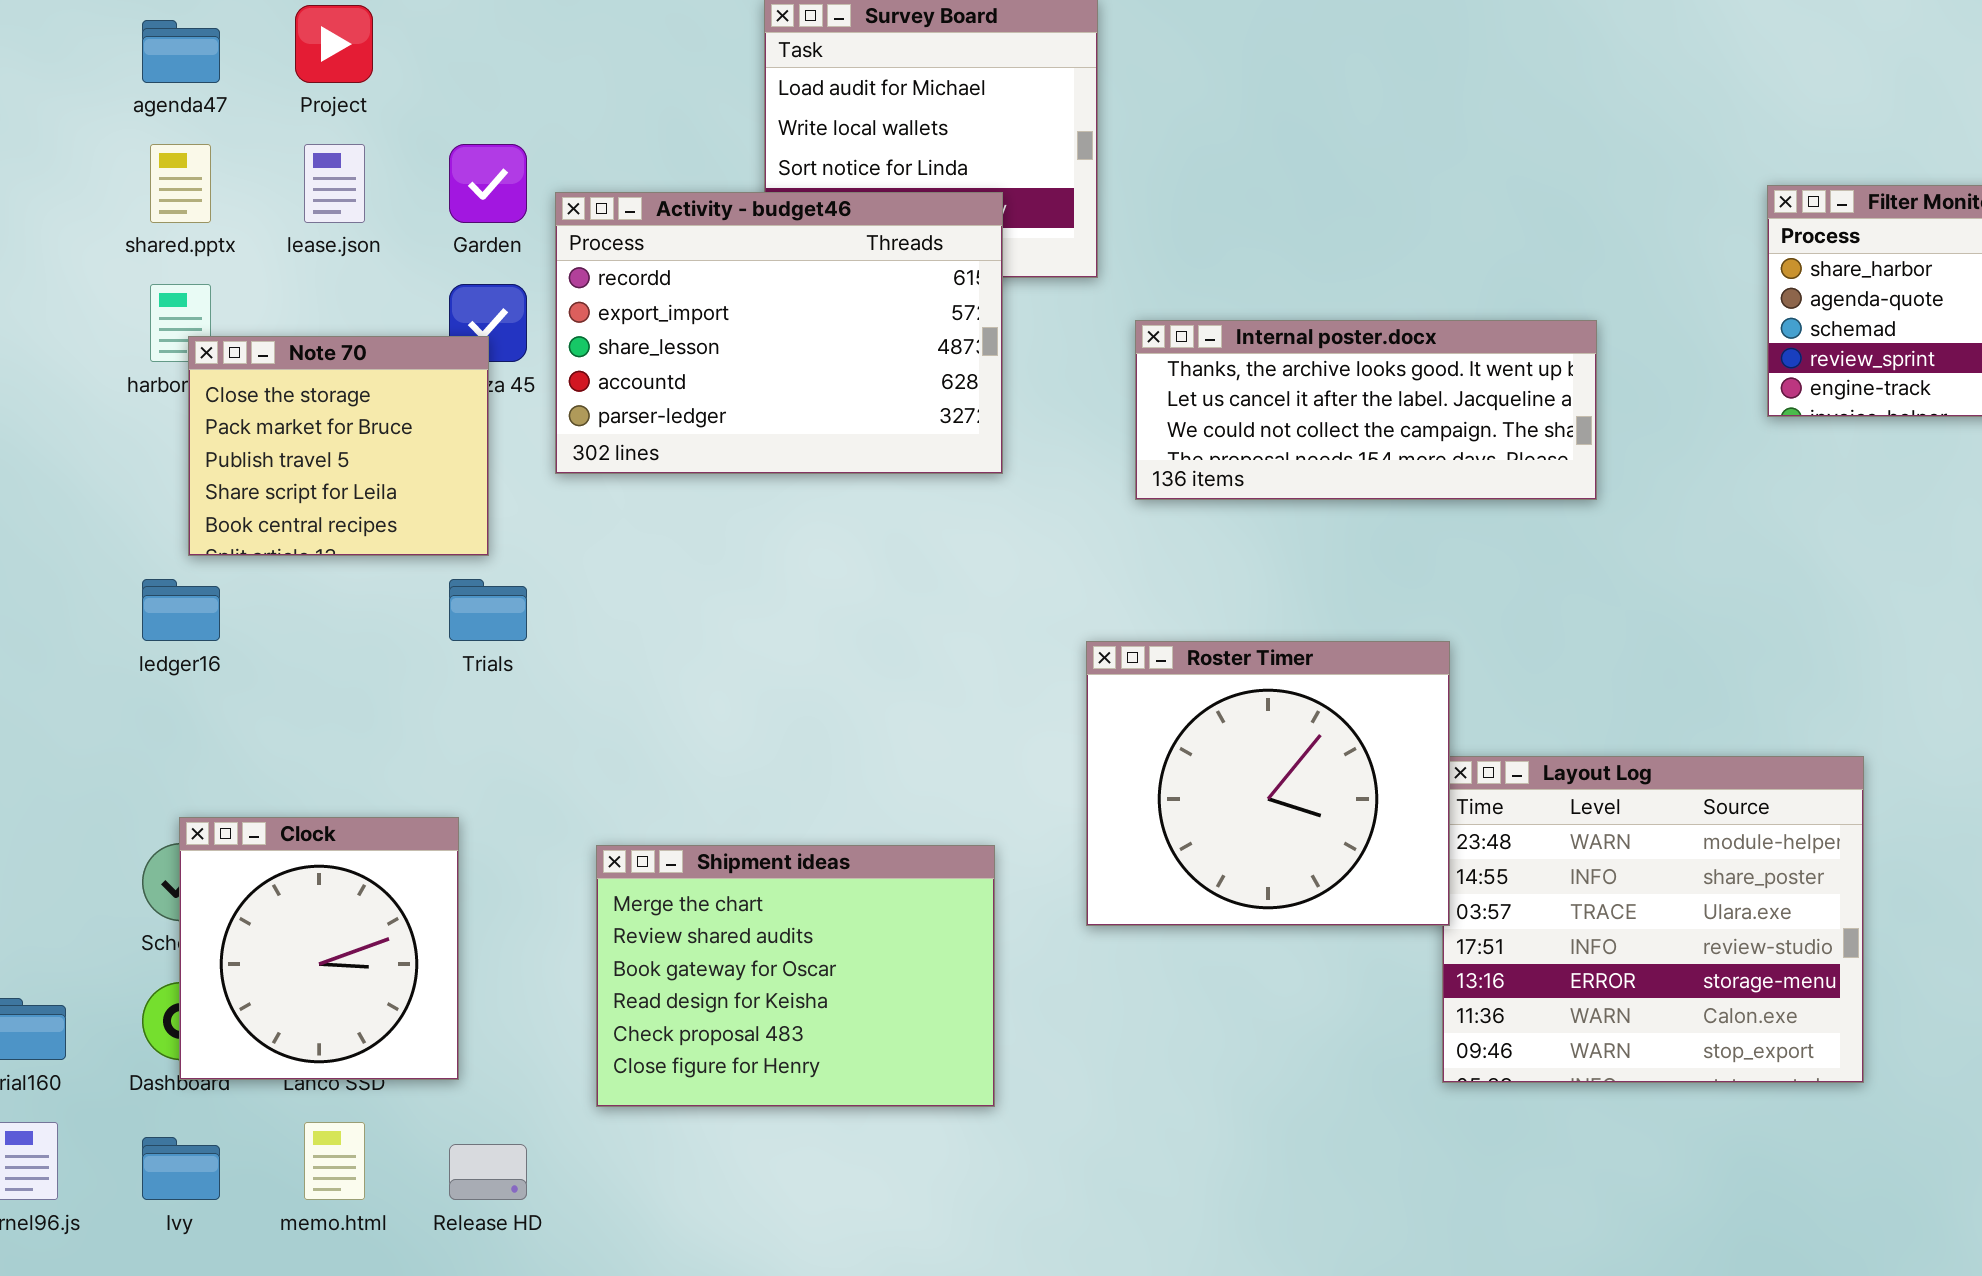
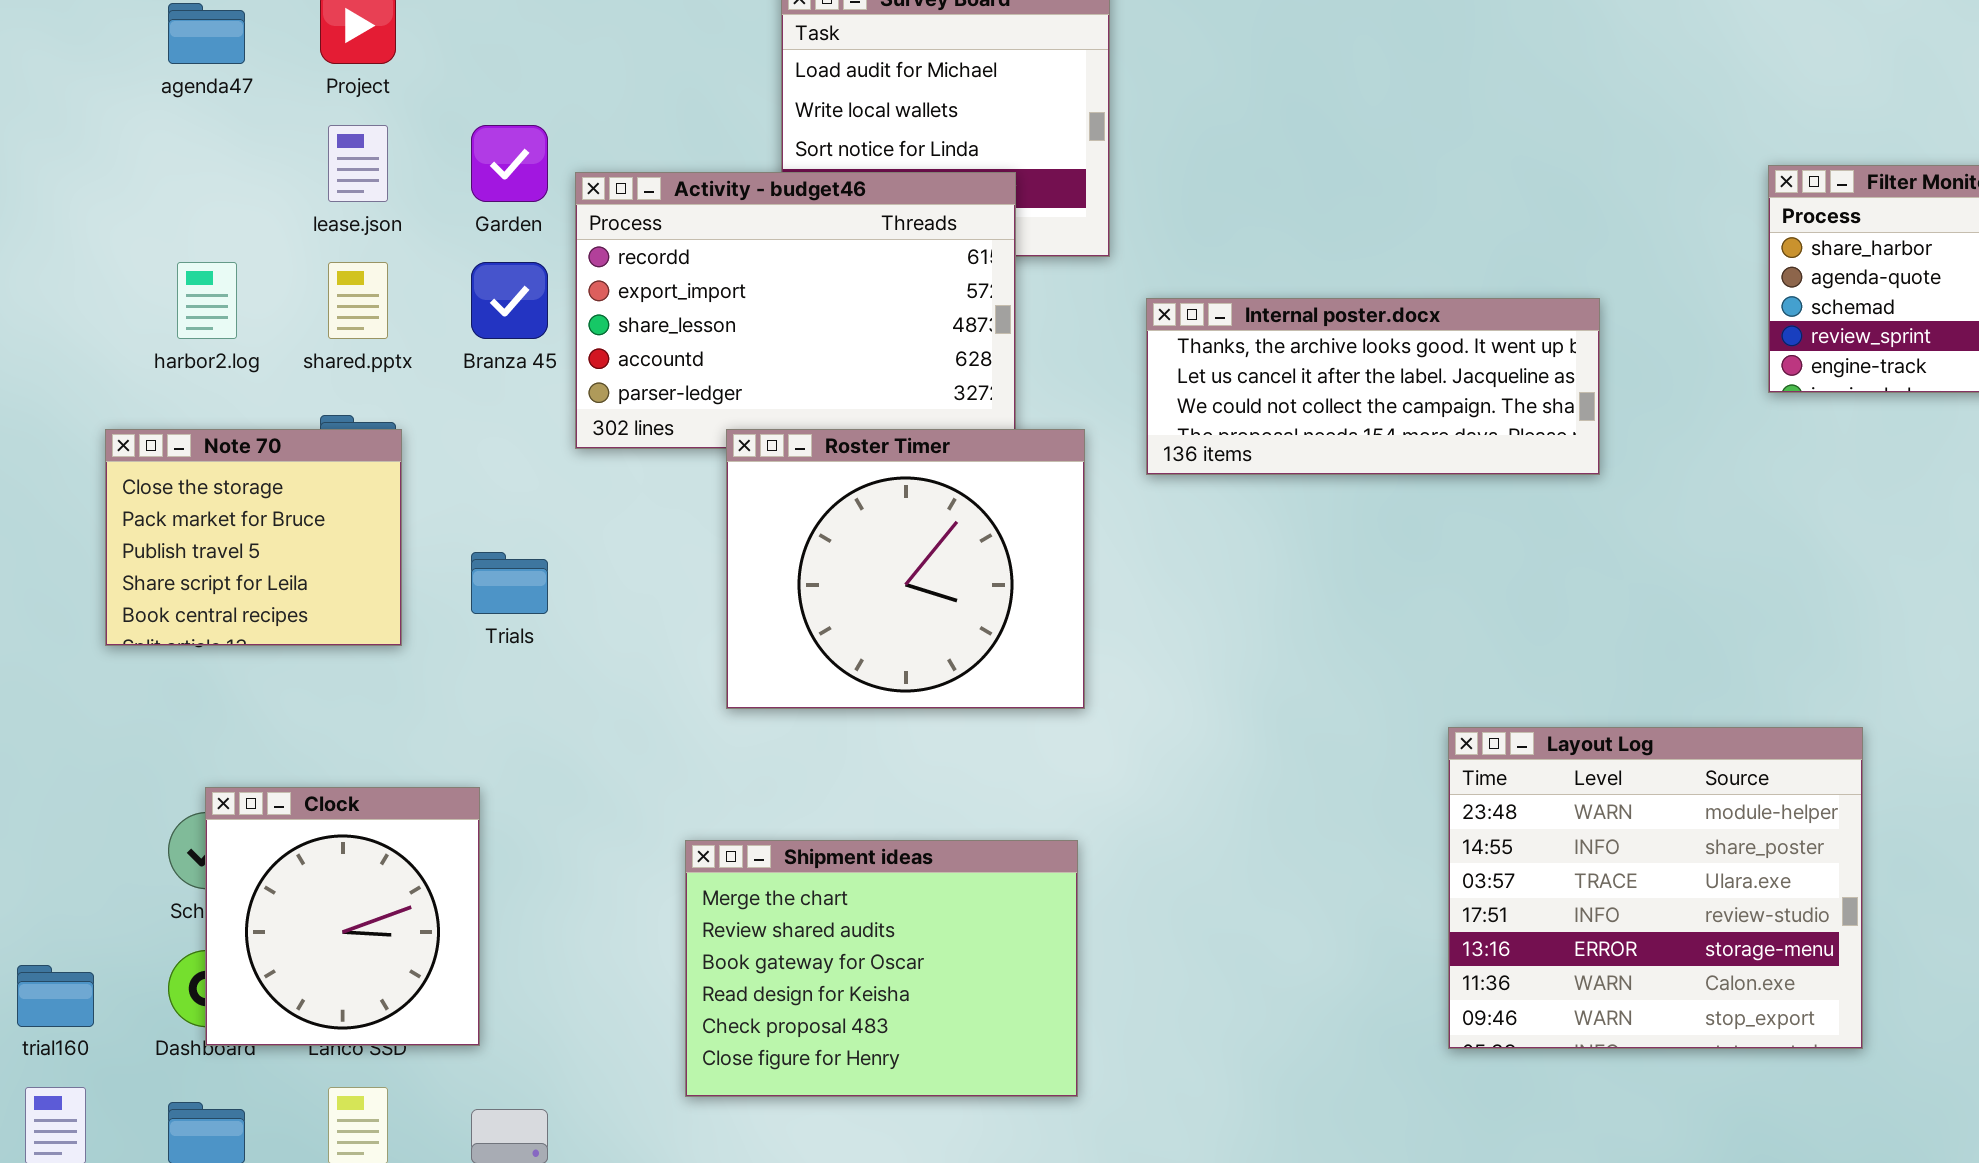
shared.pptx: [150,144,211,223] -> [328,262,388,339], moved
Note 70: [188,336,489,556] -> [105,429,402,646], moved
Roster Timer: [1086,641,1450,926] -> [726,429,1085,709], moved
Shipment ideas: [596,845,995,1107] -> [685,840,1078,1097], moved

